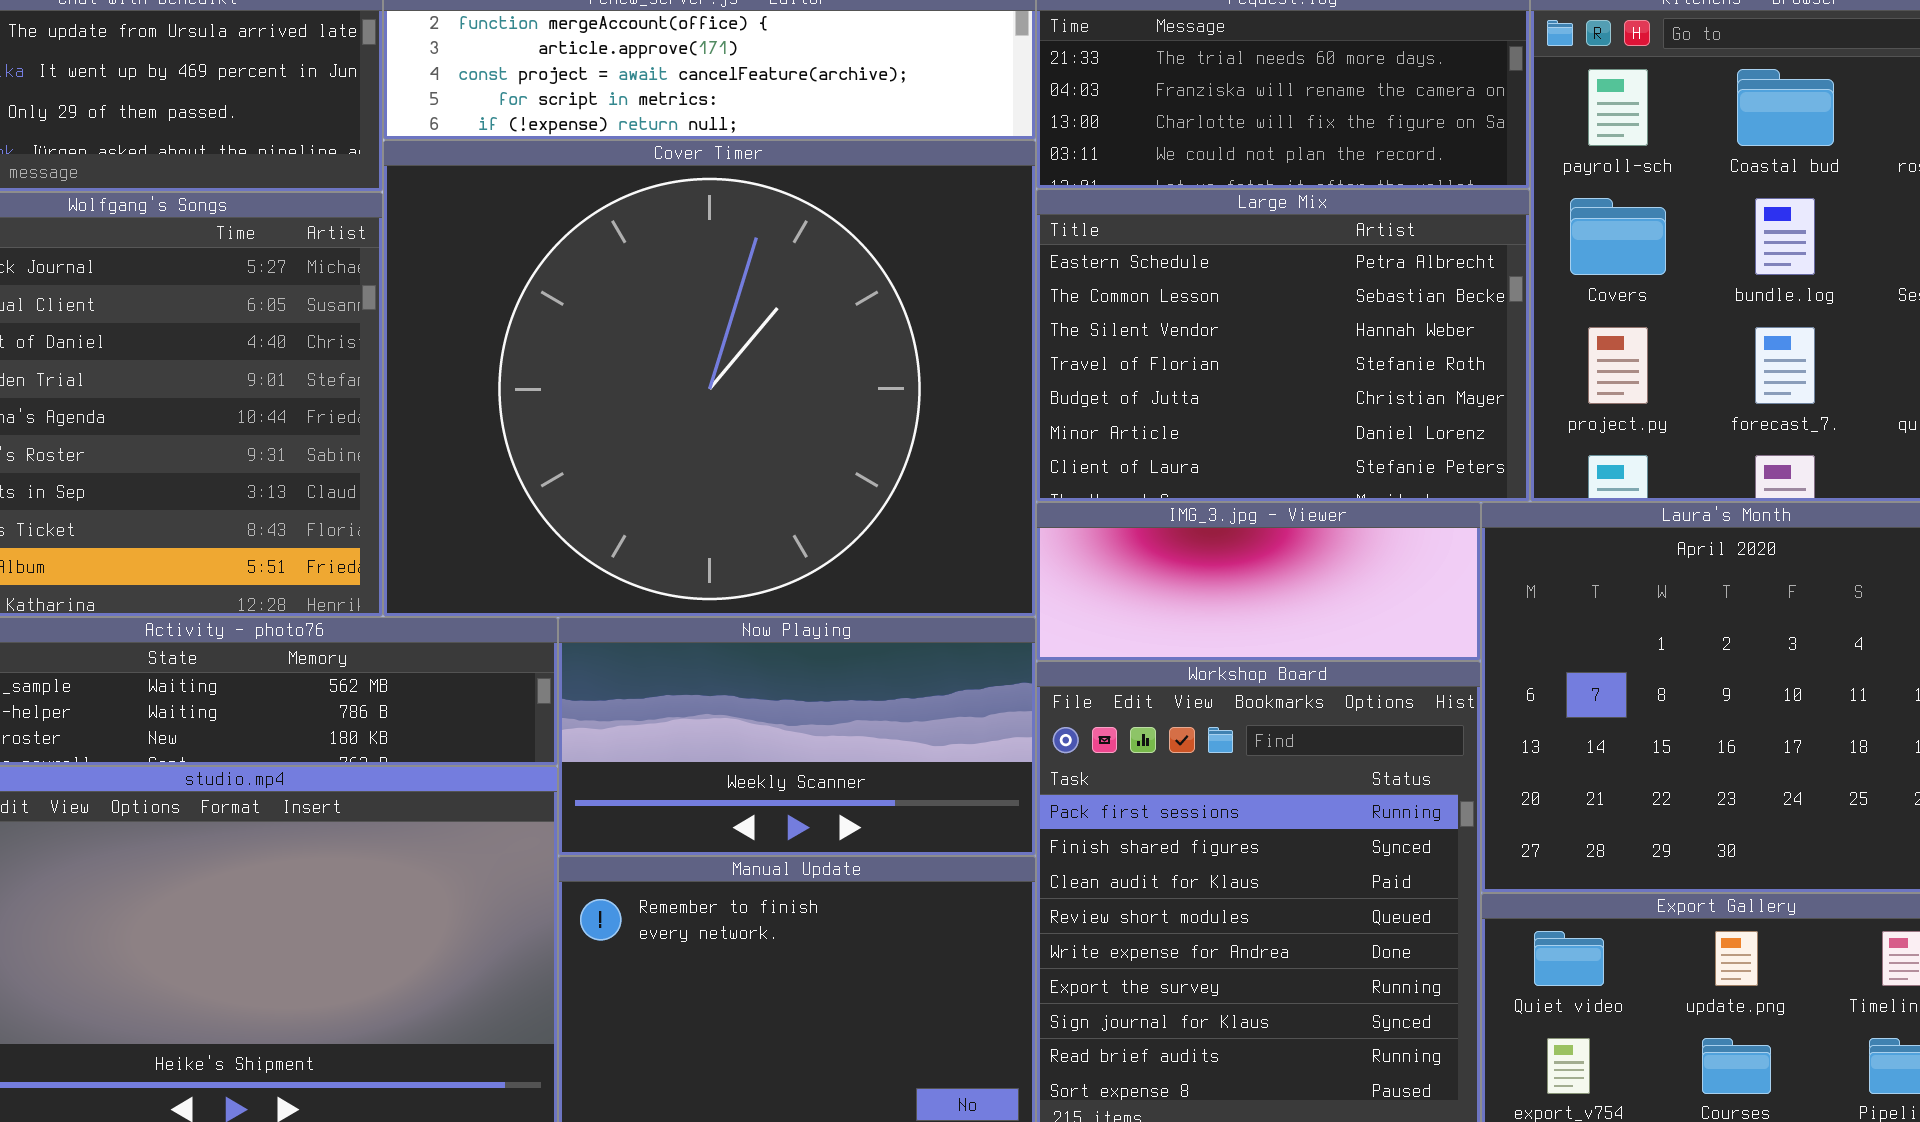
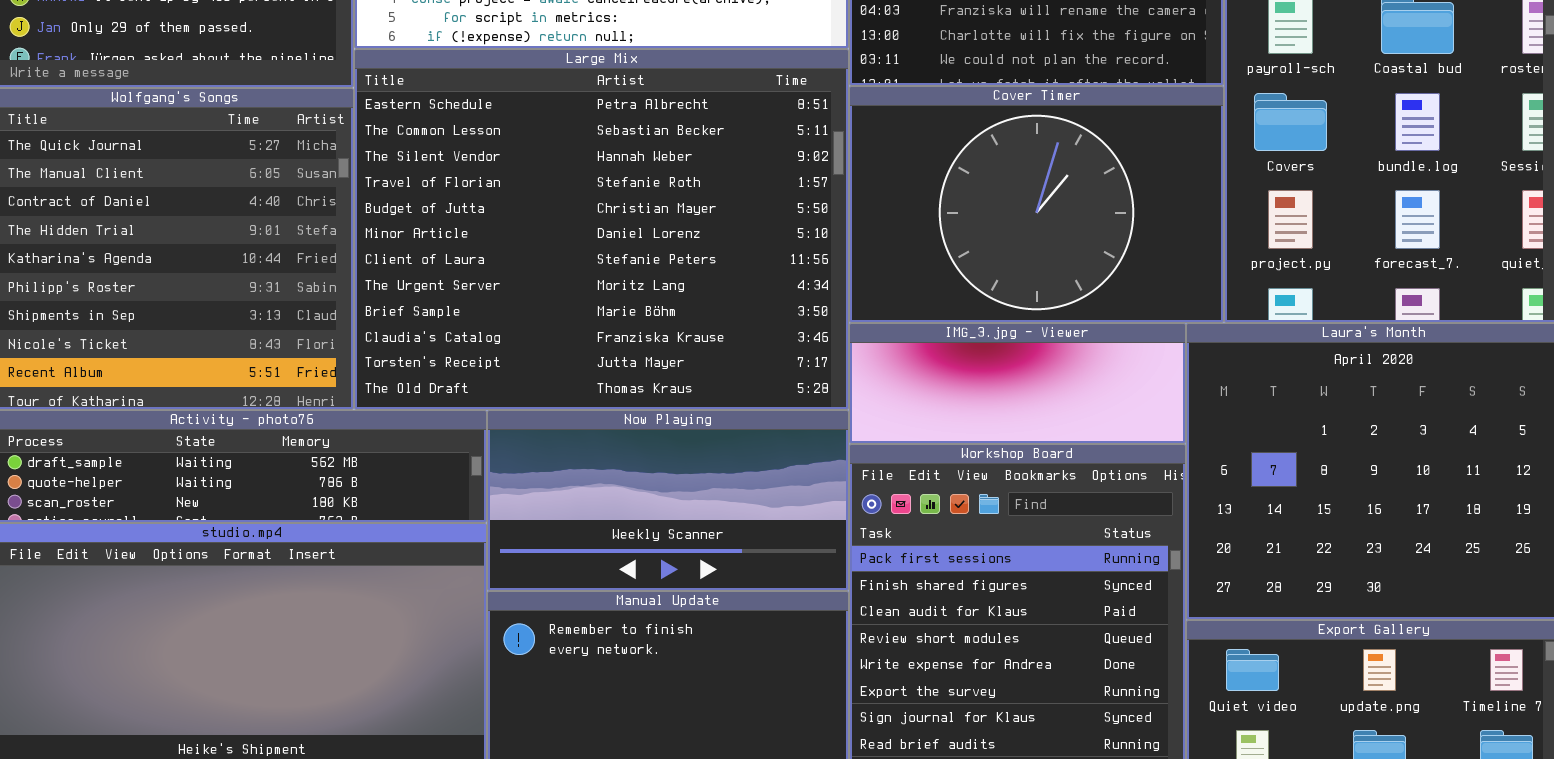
Cover Timer: [383,140,1036,617] -> [849,86,1224,323], moved, resized
Large Mix: [1036,189,1530,502] -> [354,49,849,410], moved, resized

